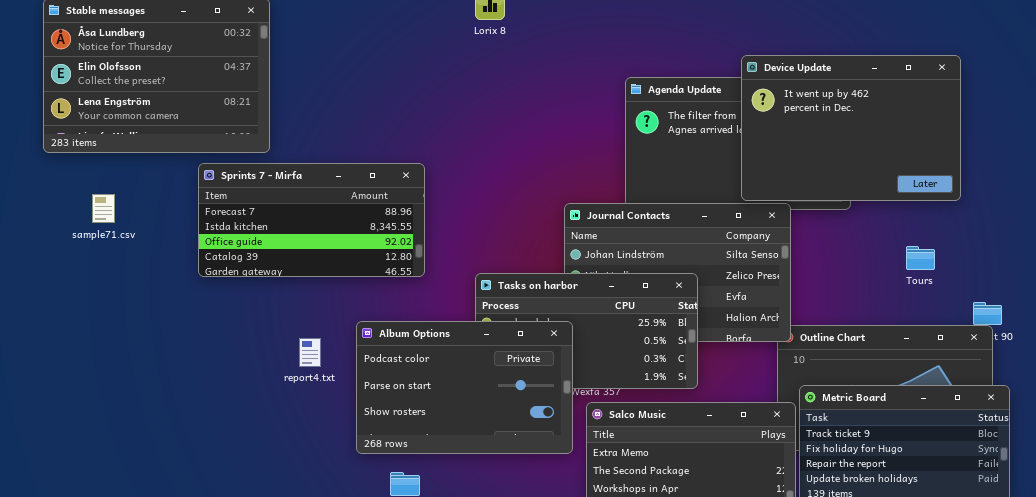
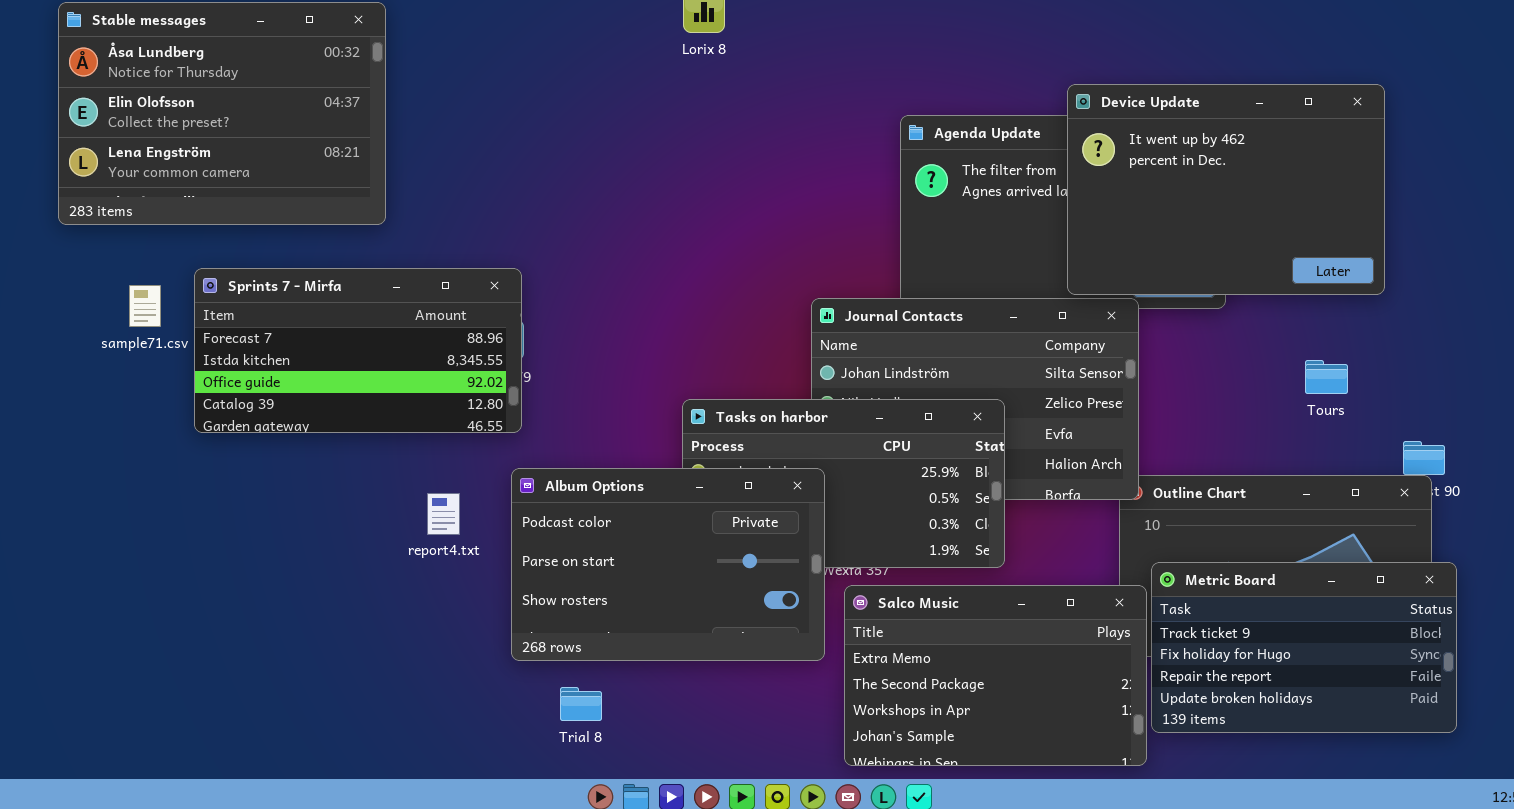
Sprints 7 - Mirfa: [198,163,425,277] -> [194,268,522,433], moved

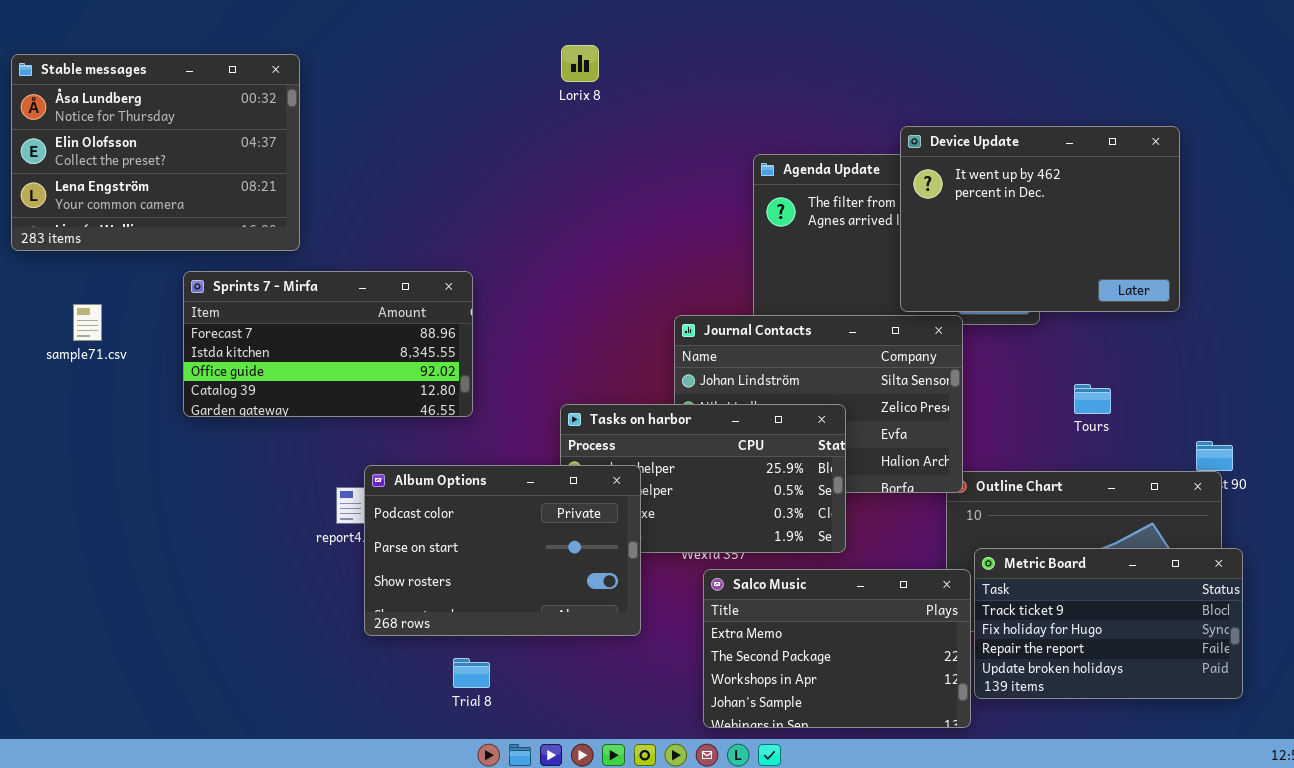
Sprints 7 - Mirfa: [194,268,522,433] -> [183,271,473,417], moved
Tours: [1305,360,1348,394] -> [1074,384,1111,414], moved
Album Options: [511,468,825,661] -> [364,465,641,636], moved

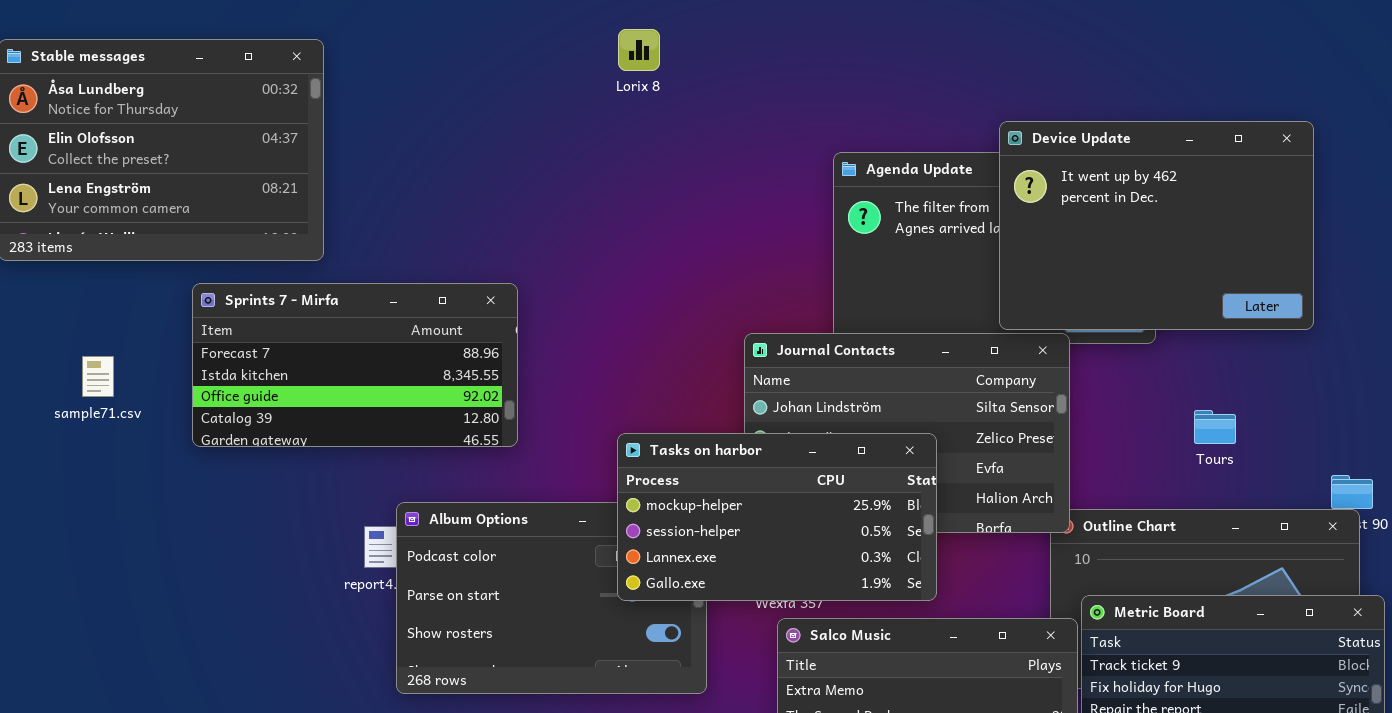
sample71.csv: [73,304,102,341] -> [82,356,114,397], moved
Tasks on harbor: [560,404,846,553] -> [617,433,937,601], raised

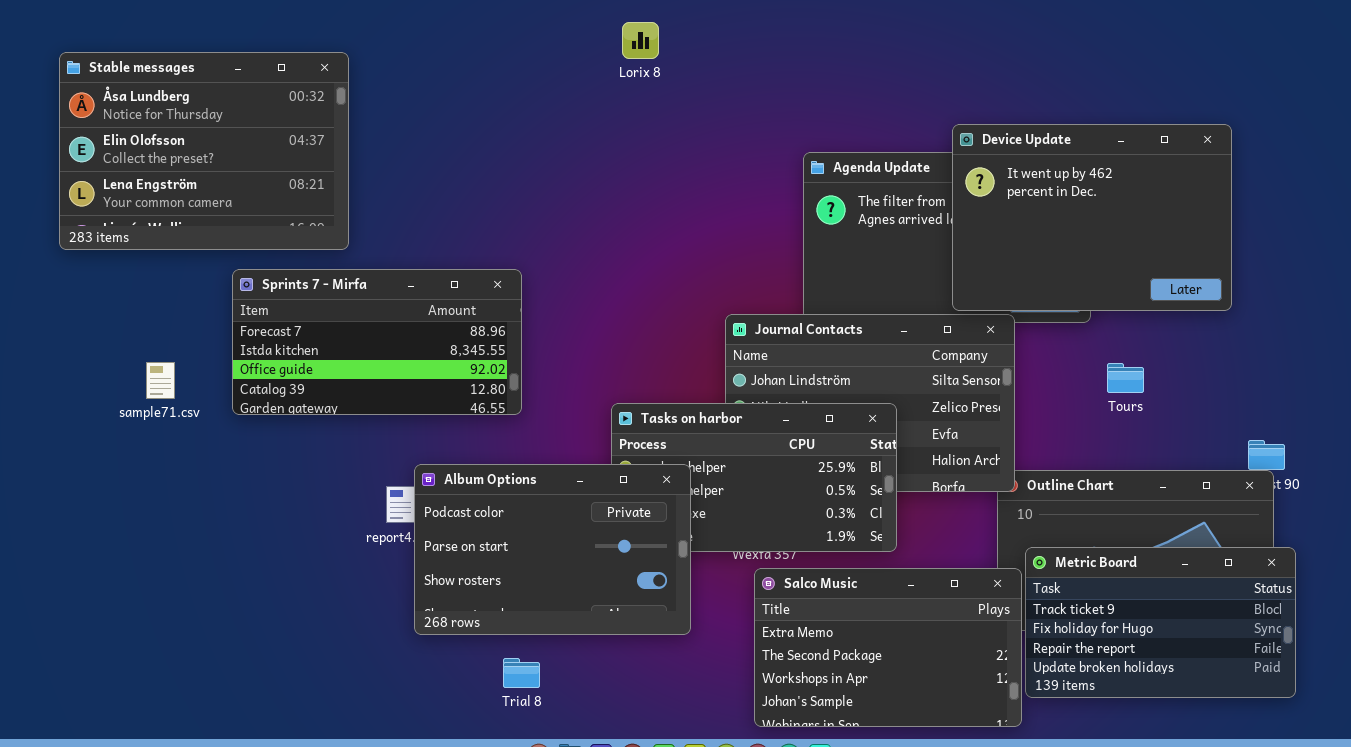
Lorix 8: [618,29,660,71] -> [622,22,659,59], moved
sample71.csv: [82,356,114,397] -> [146,362,175,399], moved
Tours: [1194,410,1236,444] -> [1107,363,1144,393], moved
Album Options: [396,502,707,694] -> [414,464,691,635], raised

